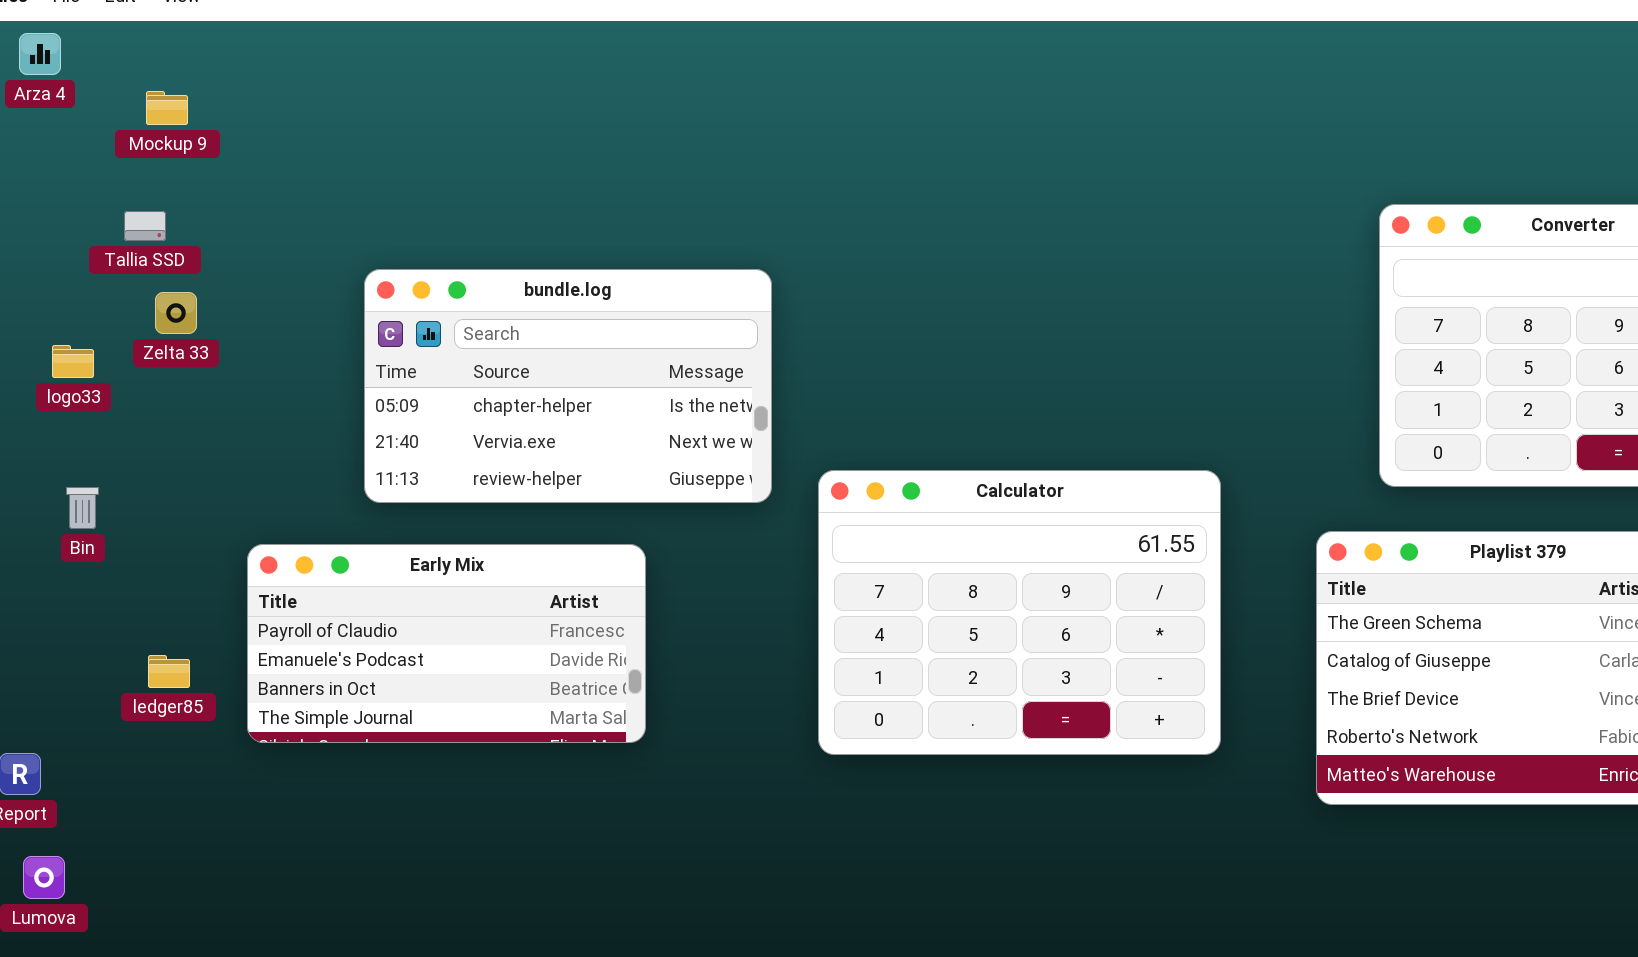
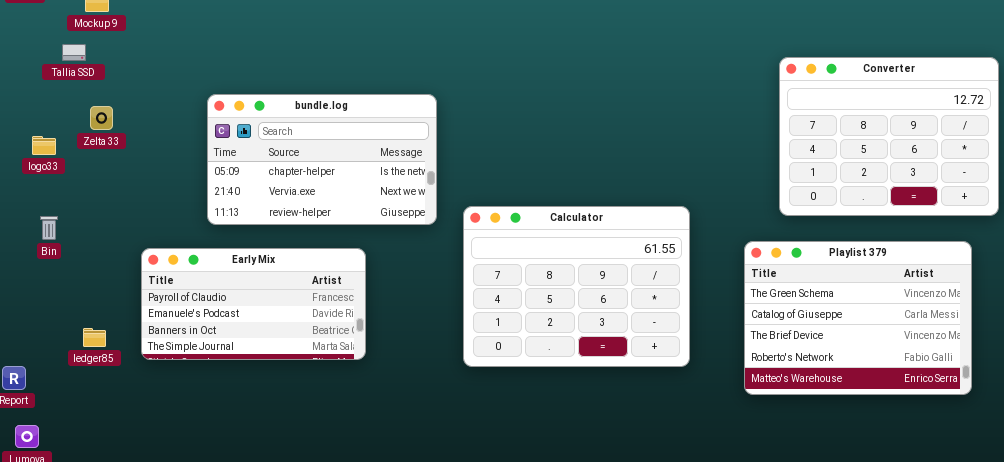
Tallia SSD: [124,211,166,241] -> [62,44,86,61], moved
ledger85: [148,655,190,688] -> [83,328,106,347], moved

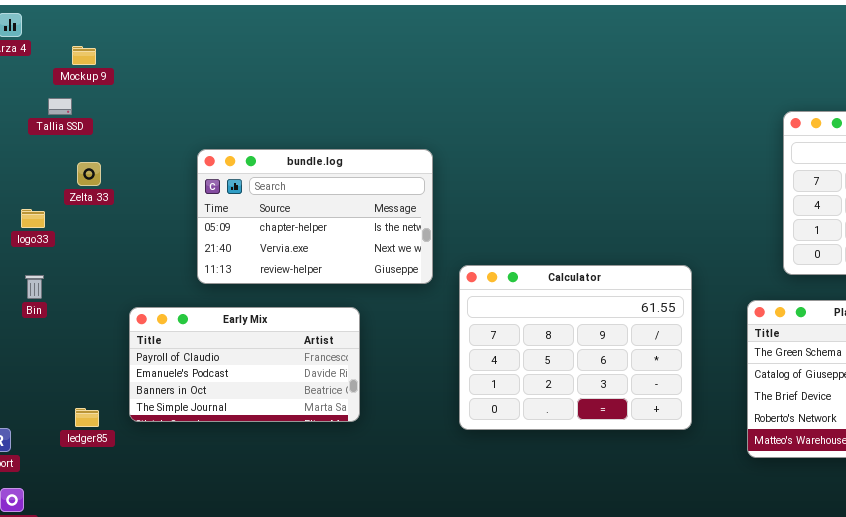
logo33: [32,136,56,155] -> [21,209,45,228], moved
ledger85: [83,328,106,347] -> [75,408,99,427], moved

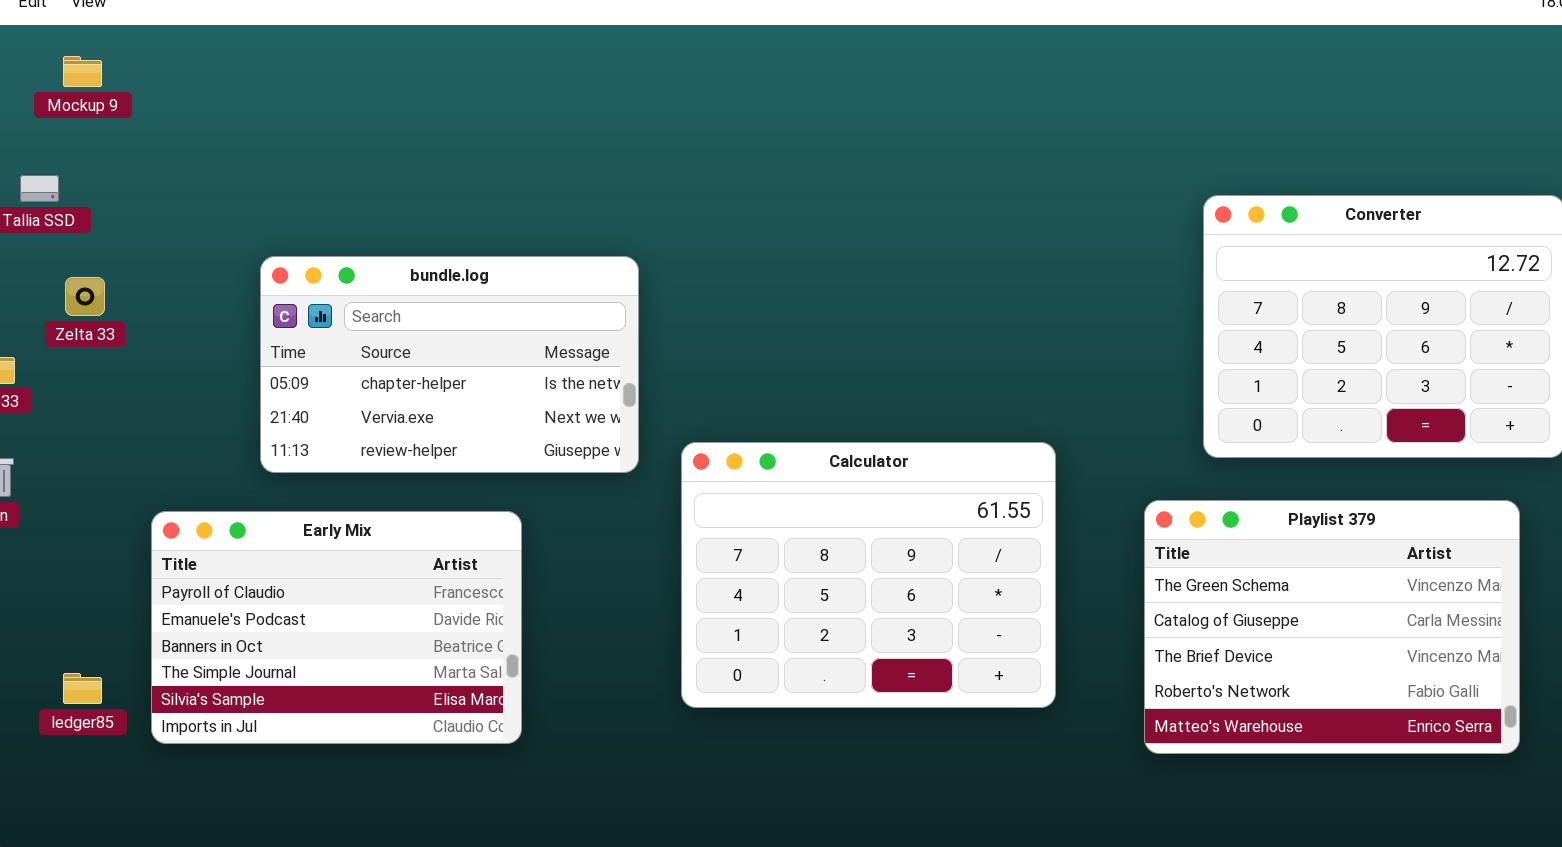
Mockup 9: [72,46,96,65] -> [63,56,102,87], moved
Early Mix: [129,307,360,422] -> [151,511,522,744], resized

